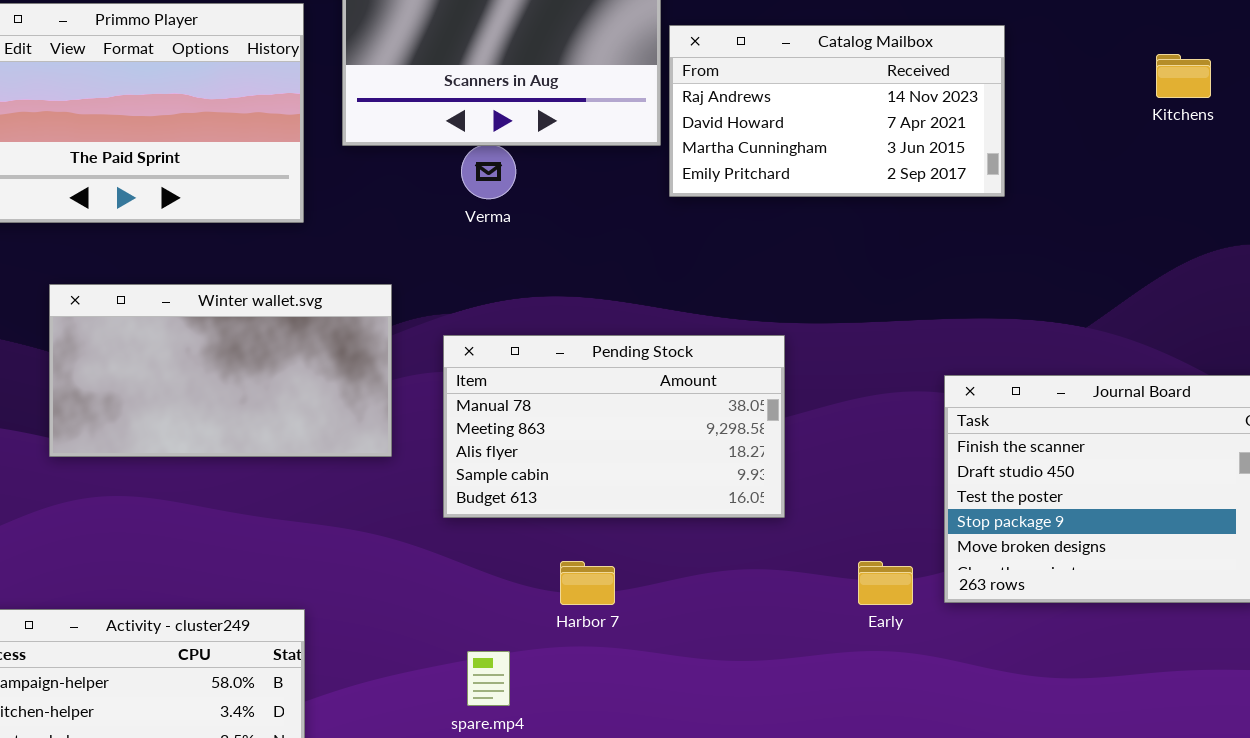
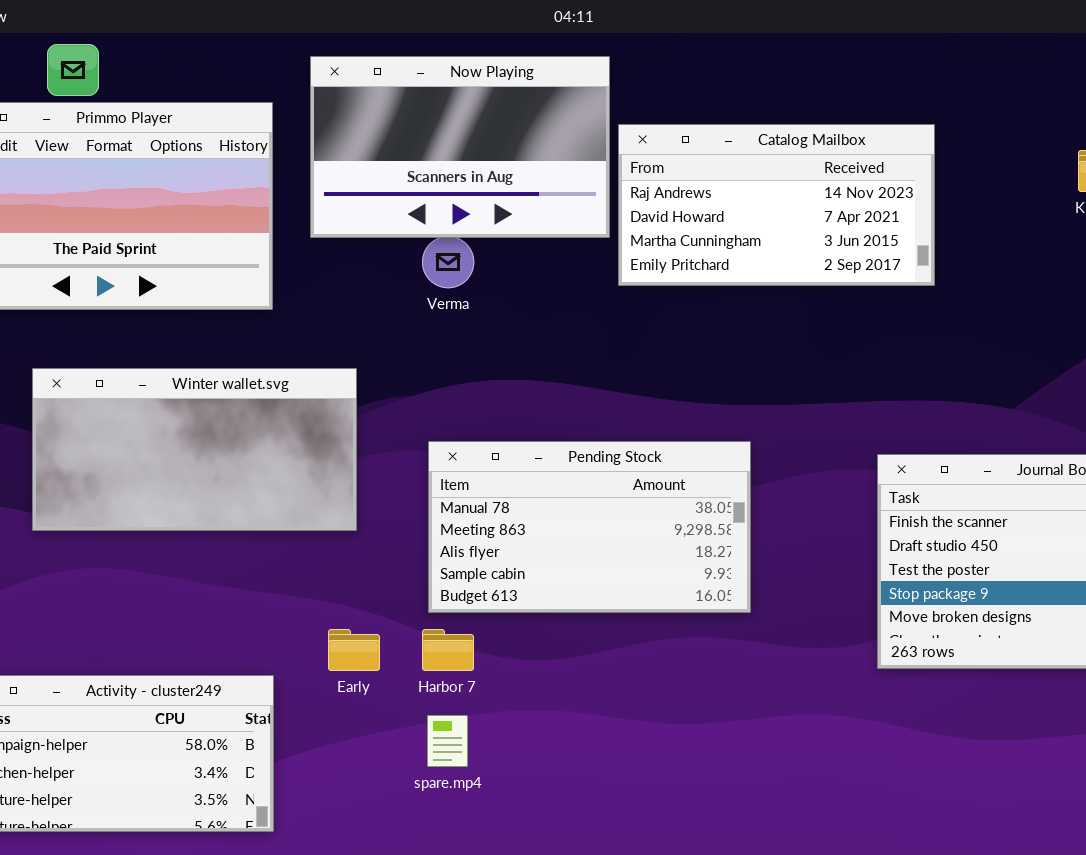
Pending Stock: [443,335,785,518] -> [428,441,751,613], moved
Harbor 7: [560,561,615,605] -> [422,629,474,671], moved
Early: [858,561,913,605] -> [328,629,380,671], moved

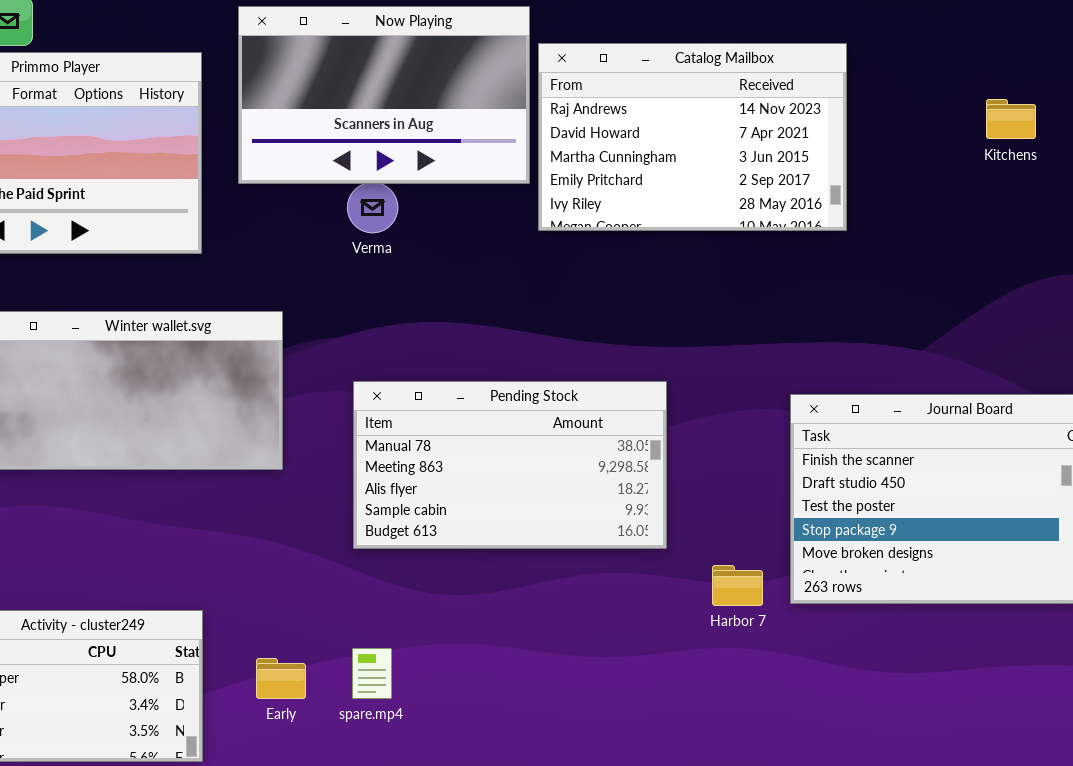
Catalog Mailbox: [618,124,935,286] -> [538,43,847,231], resized
Early: [328,629,380,671] -> [256,658,306,699], moved
Harbor 7: [422,629,474,671] -> [712,565,763,606], moved

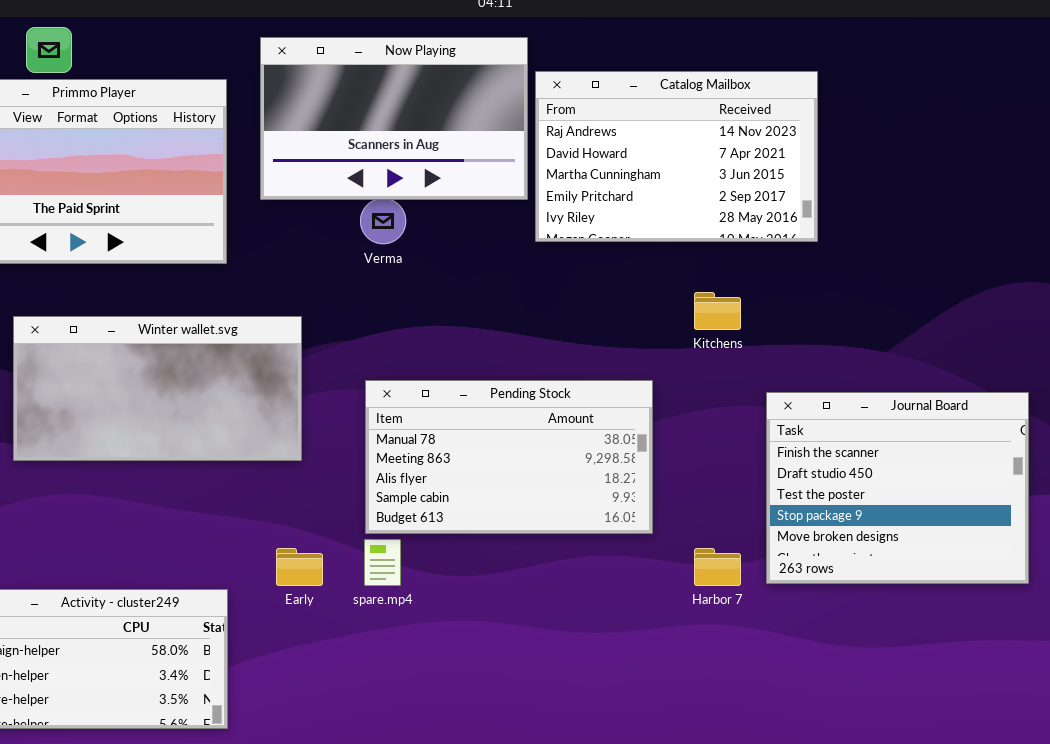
Kitchens: [986,99,1036,139] -> [694,292,741,330], moved
spare.mp4: [352,648,392,699] -> [364,539,401,586], moved
Early: [256,658,306,699] -> [276,548,323,586], moved

